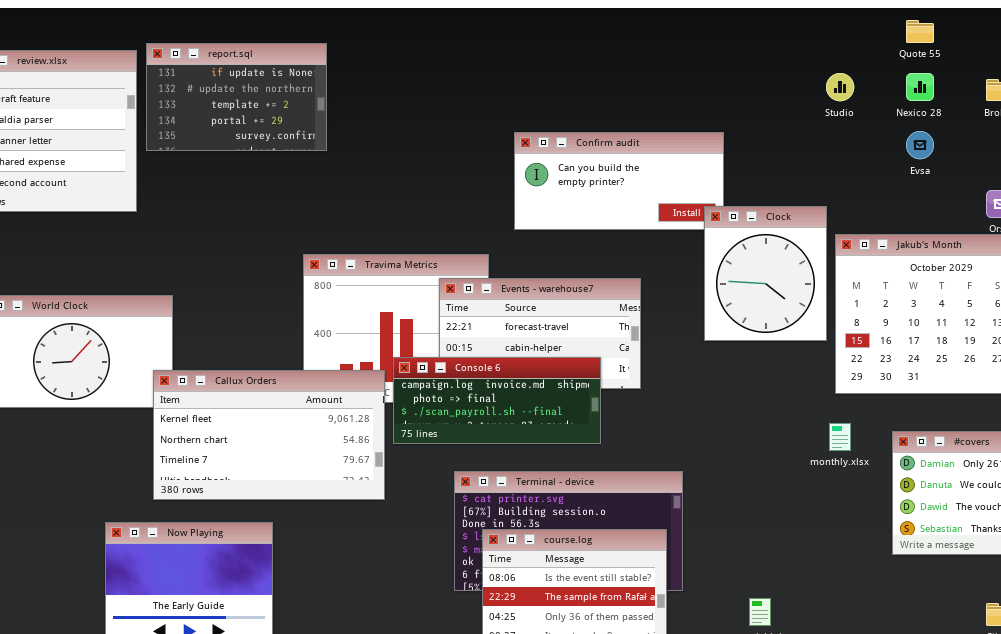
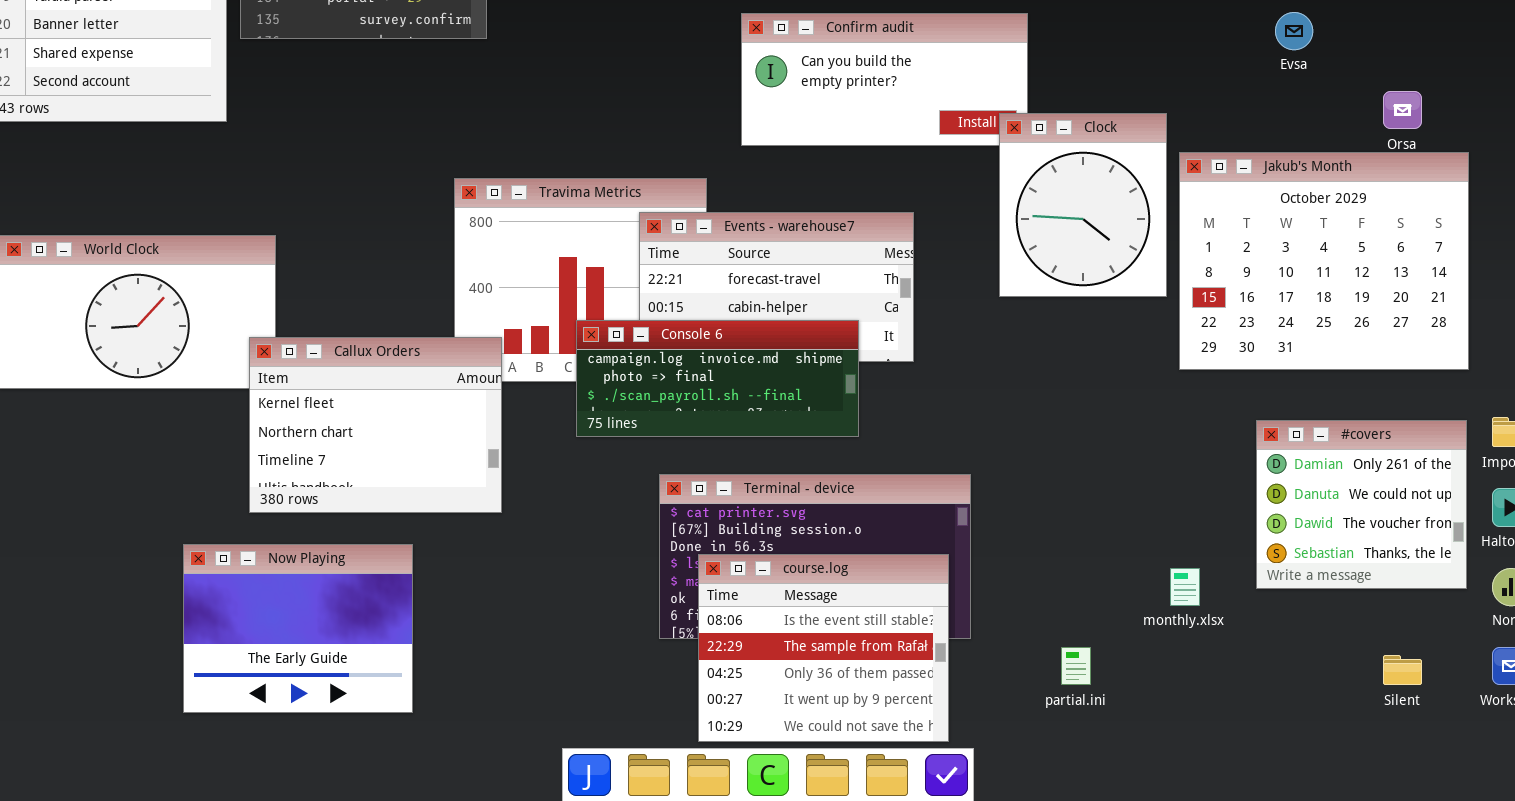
Callux Orders: [153,370,385,500] -> [249,337,502,513], resized
monthly.xlsx: [829,423,851,451] -> [1170,568,1200,606], moved

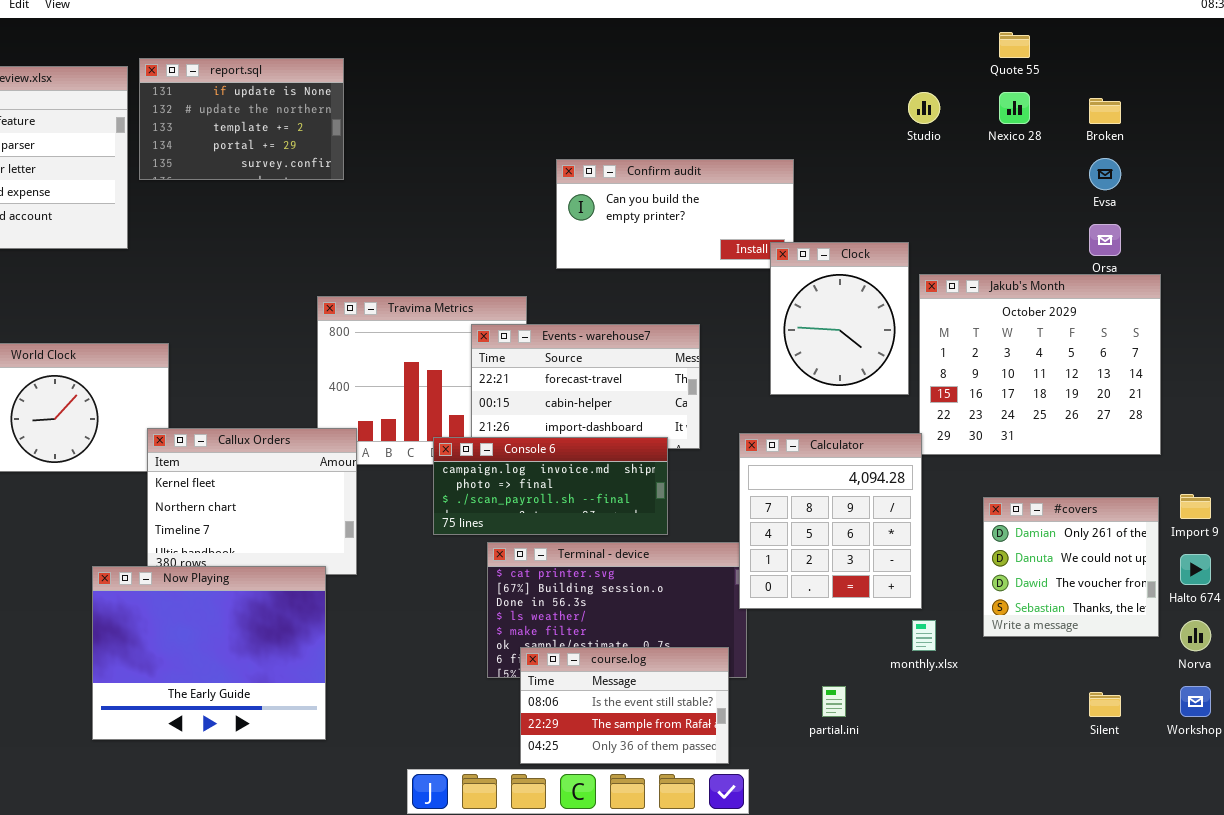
Evsa: [1275,12,1313,50] -> [1089,158,1121,190], moved
Console 6: [576,320,859,437] -> [433,437,668,535], moved
Calculator: none -> [739,433,922,609], opened
Now Playing: [183,544,413,713] -> [92,566,326,740], resized
course.log: [698,554,949,742] -> [520,647,729,764], resized

